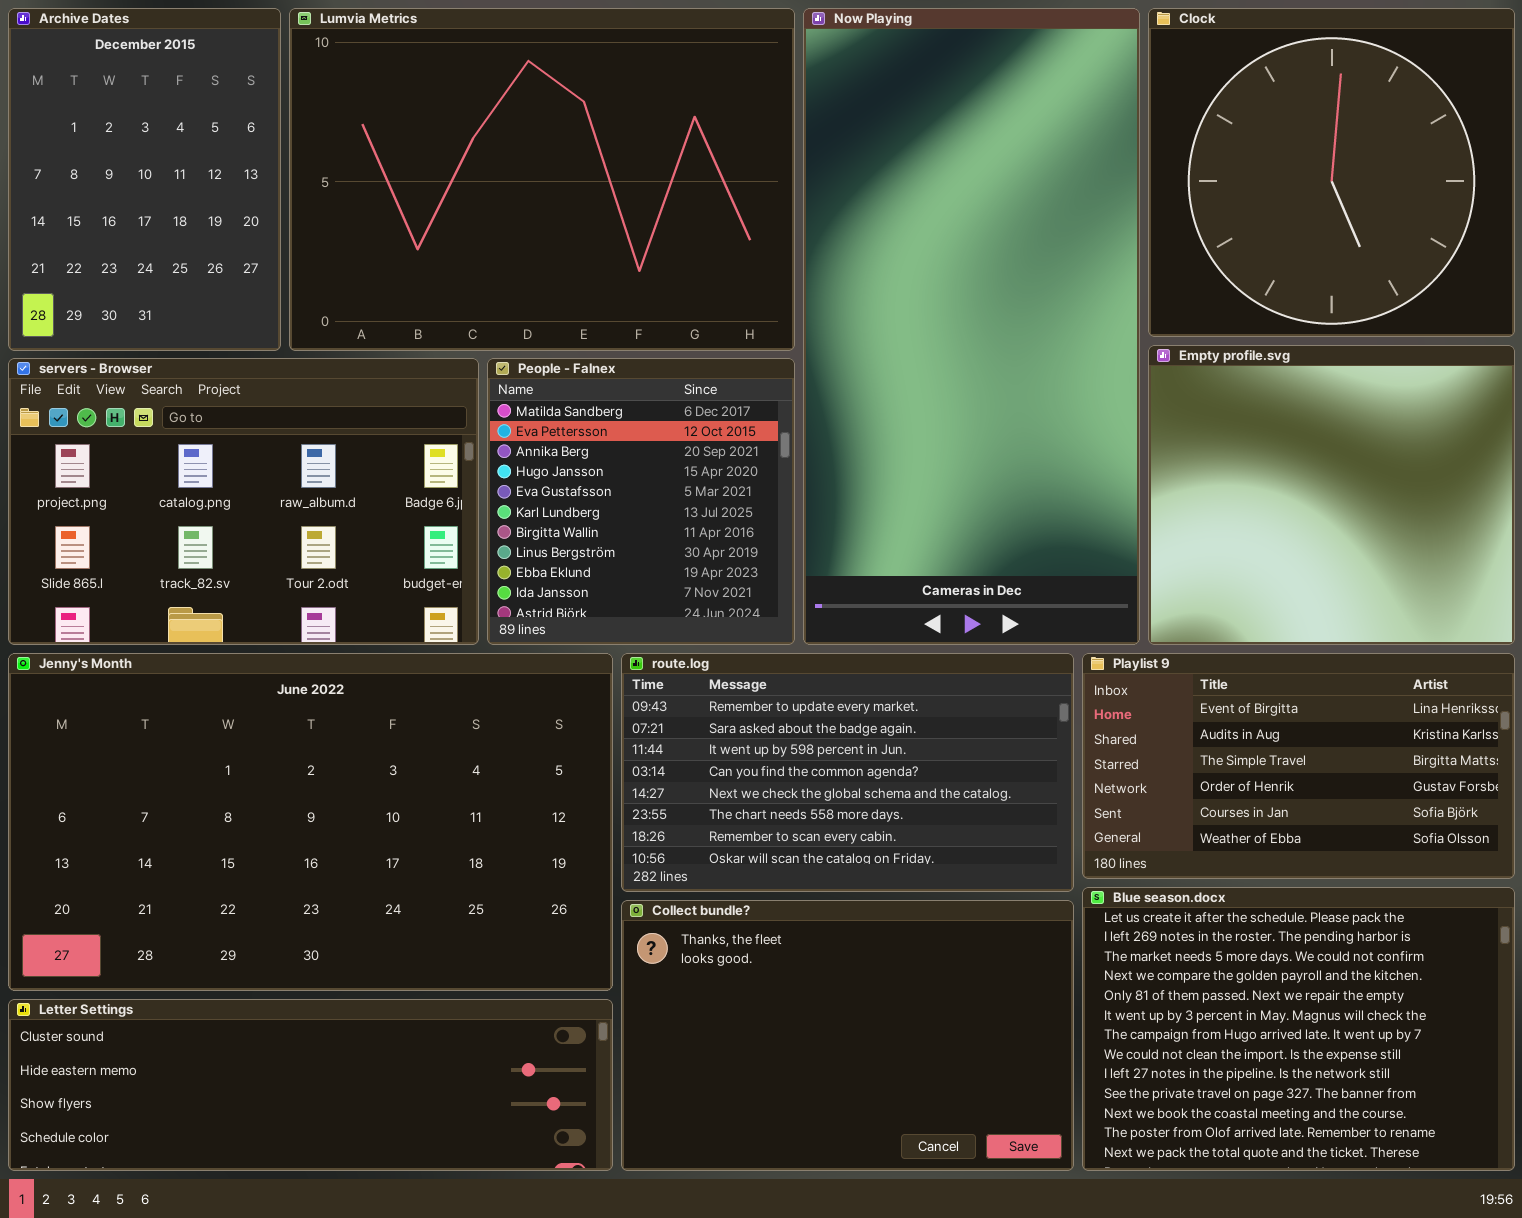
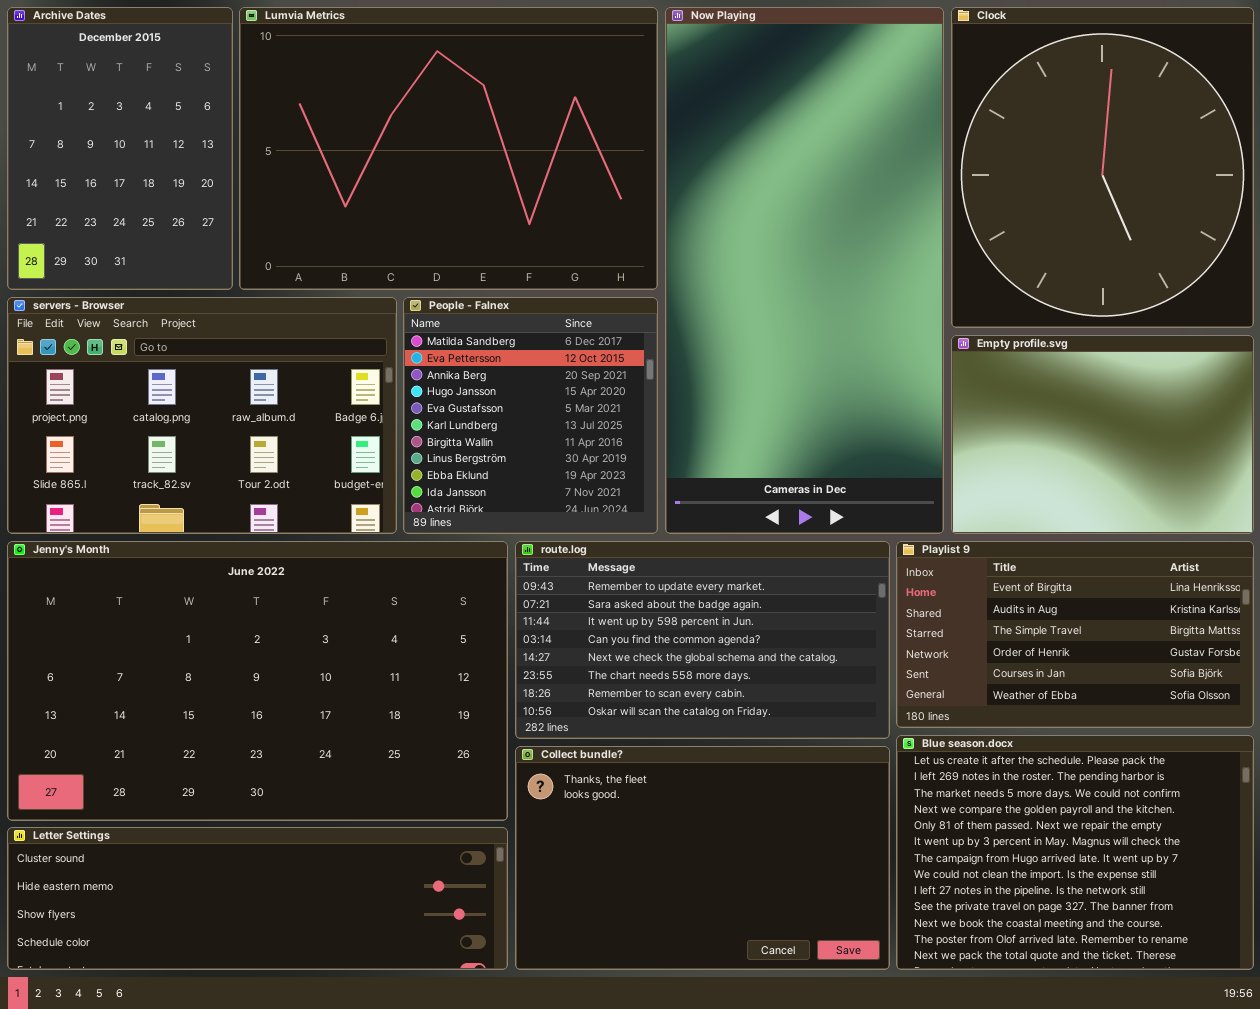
Clock: [1148,8,1515,337] -> [951,7,1254,328], resized
Empty profile.svg: [1148,345,1515,645] -> [951,335,1254,534], resized

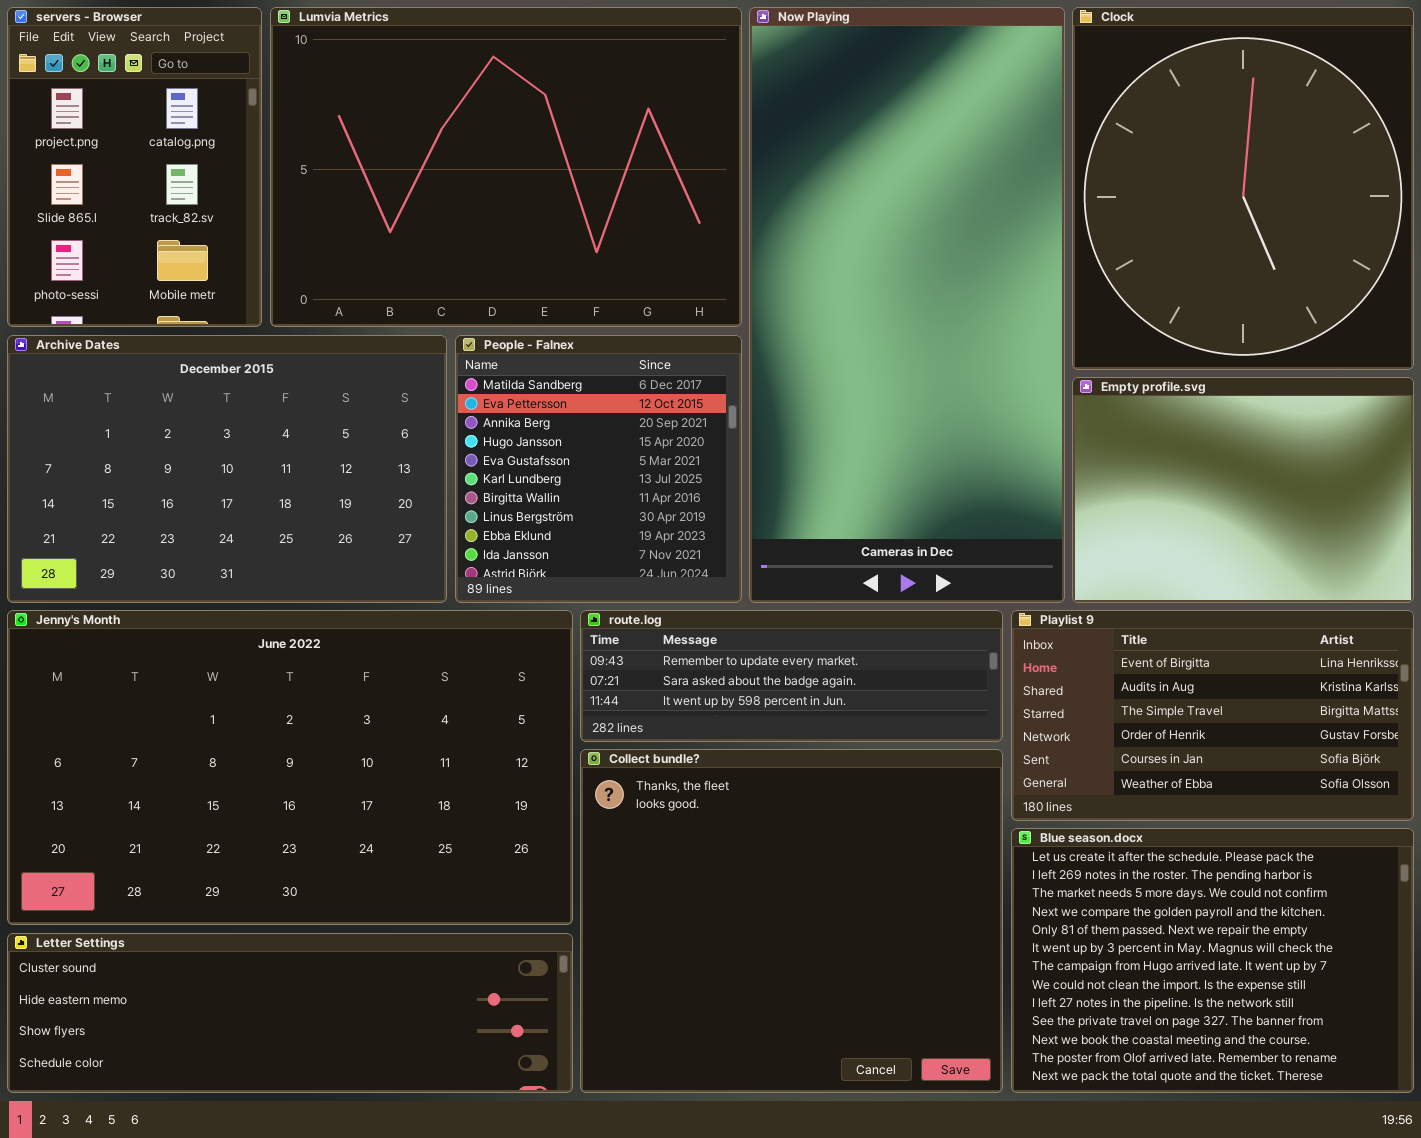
Archive Dates: [7,7,233,290] -> [7,335,447,603], moved, resized
servers - Browser: [7,297,397,534] -> [7,7,262,327], moved, resized
route.log: [515,541,890,739] -> [580,610,1003,742], resized
Collect bundle?: [515,746,890,970] -> [580,749,1003,1093], resized

